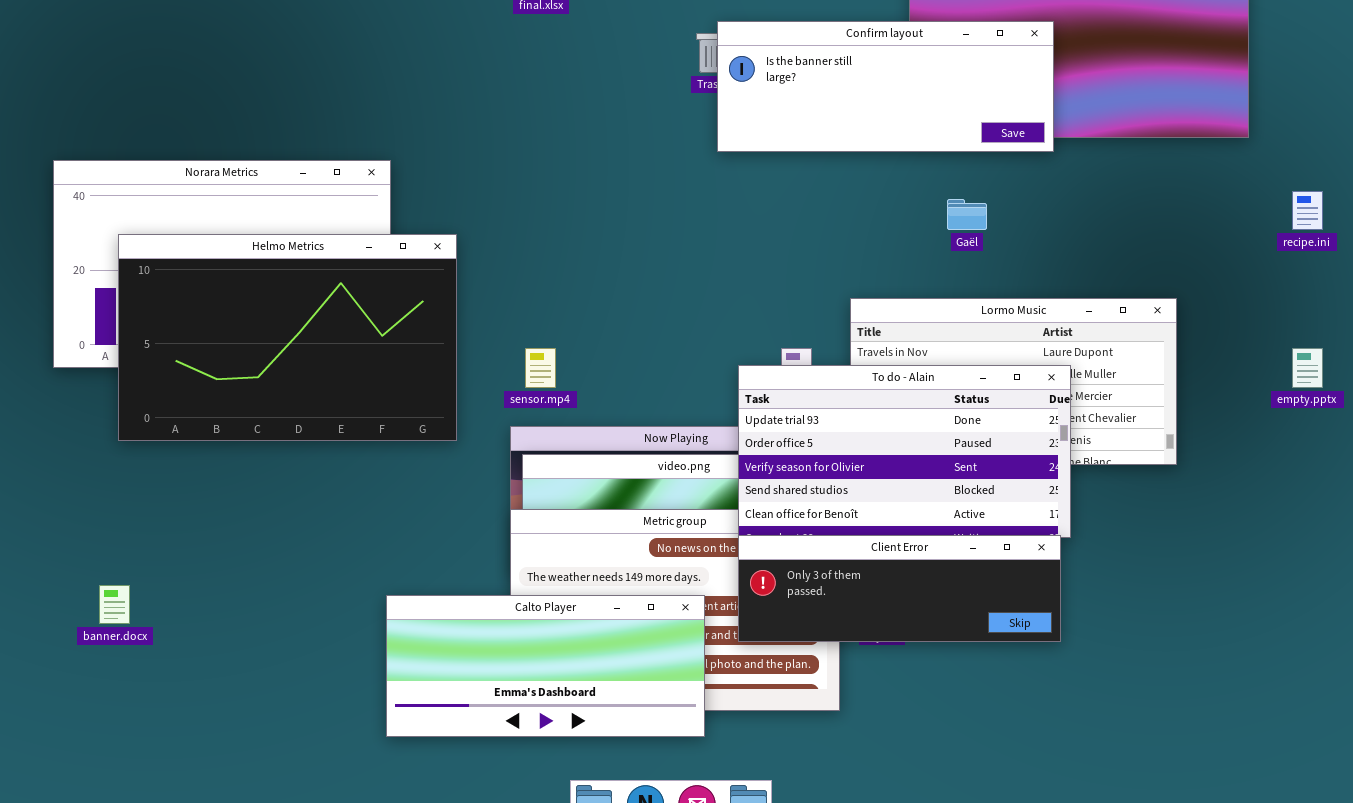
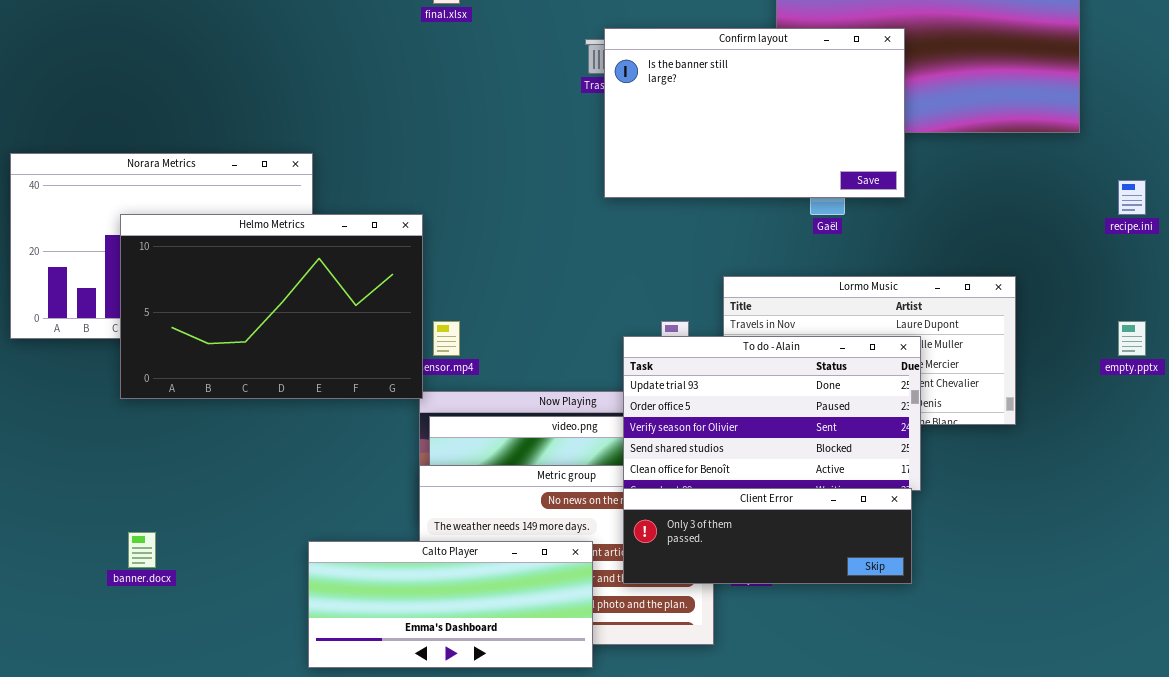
Confirm layout: [717,21,1054,152] -> [604,28,905,198], resized
Helmo Metrics: [118,234,457,441] -> [120,214,423,399], moved
banner.docx: [99,585,130,624] -> [128,532,156,568], moved

